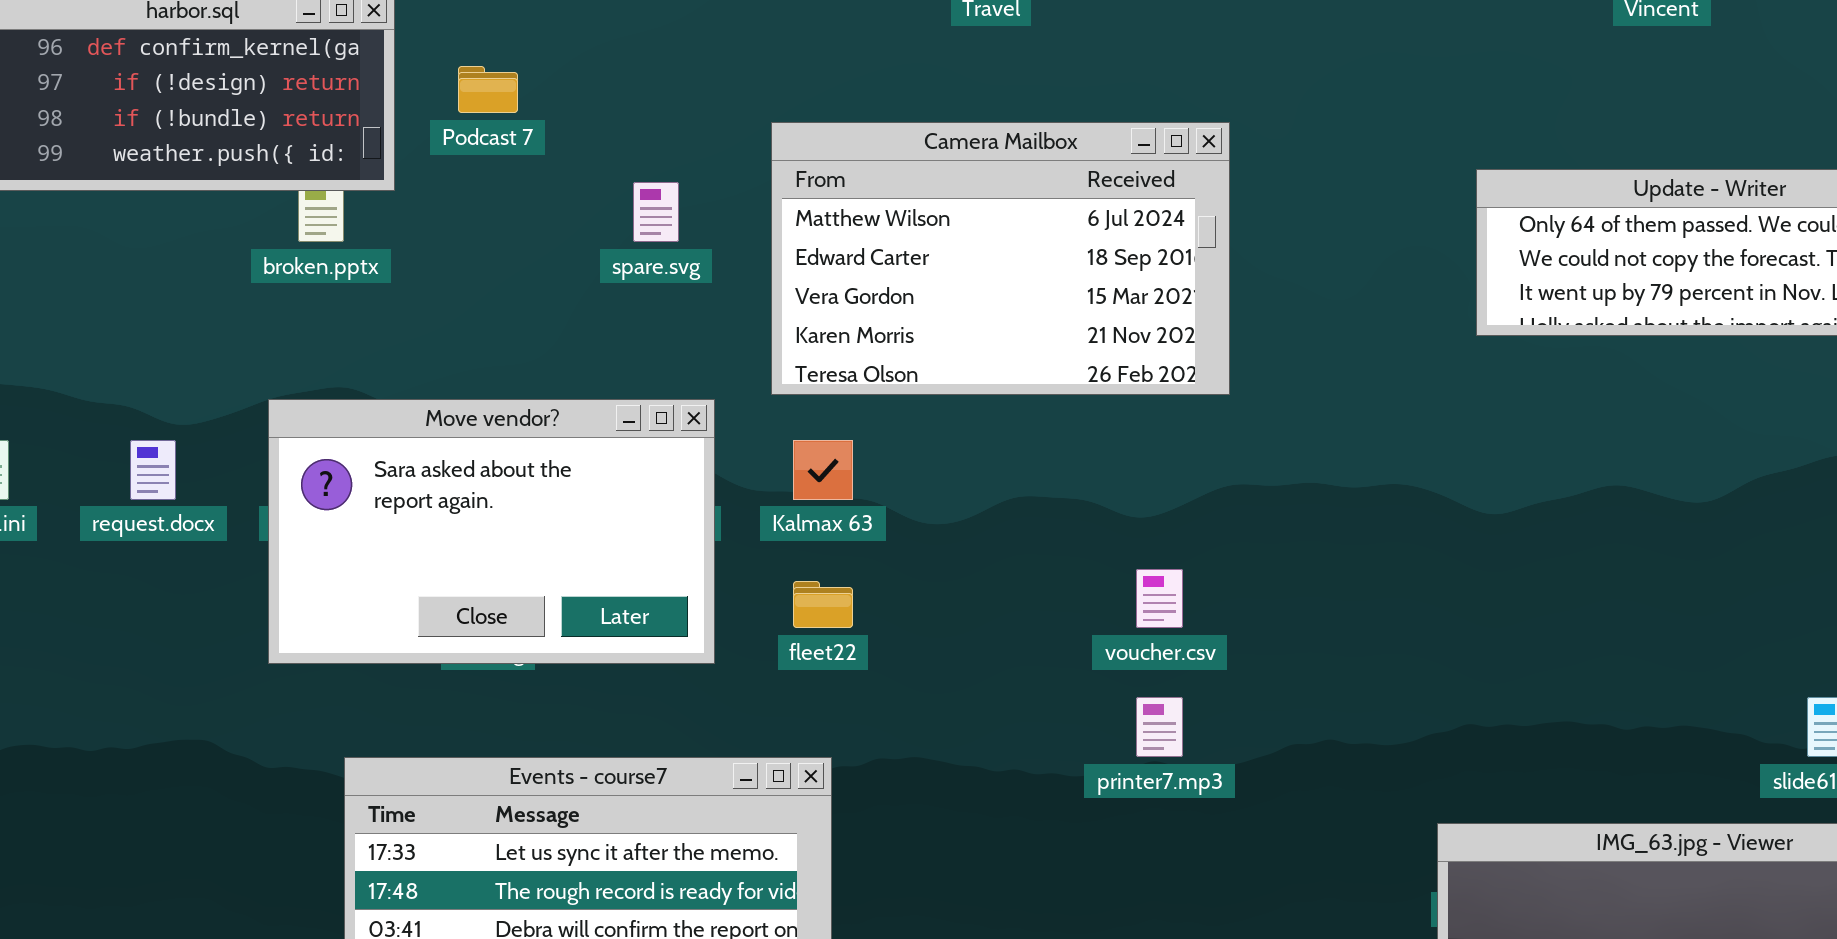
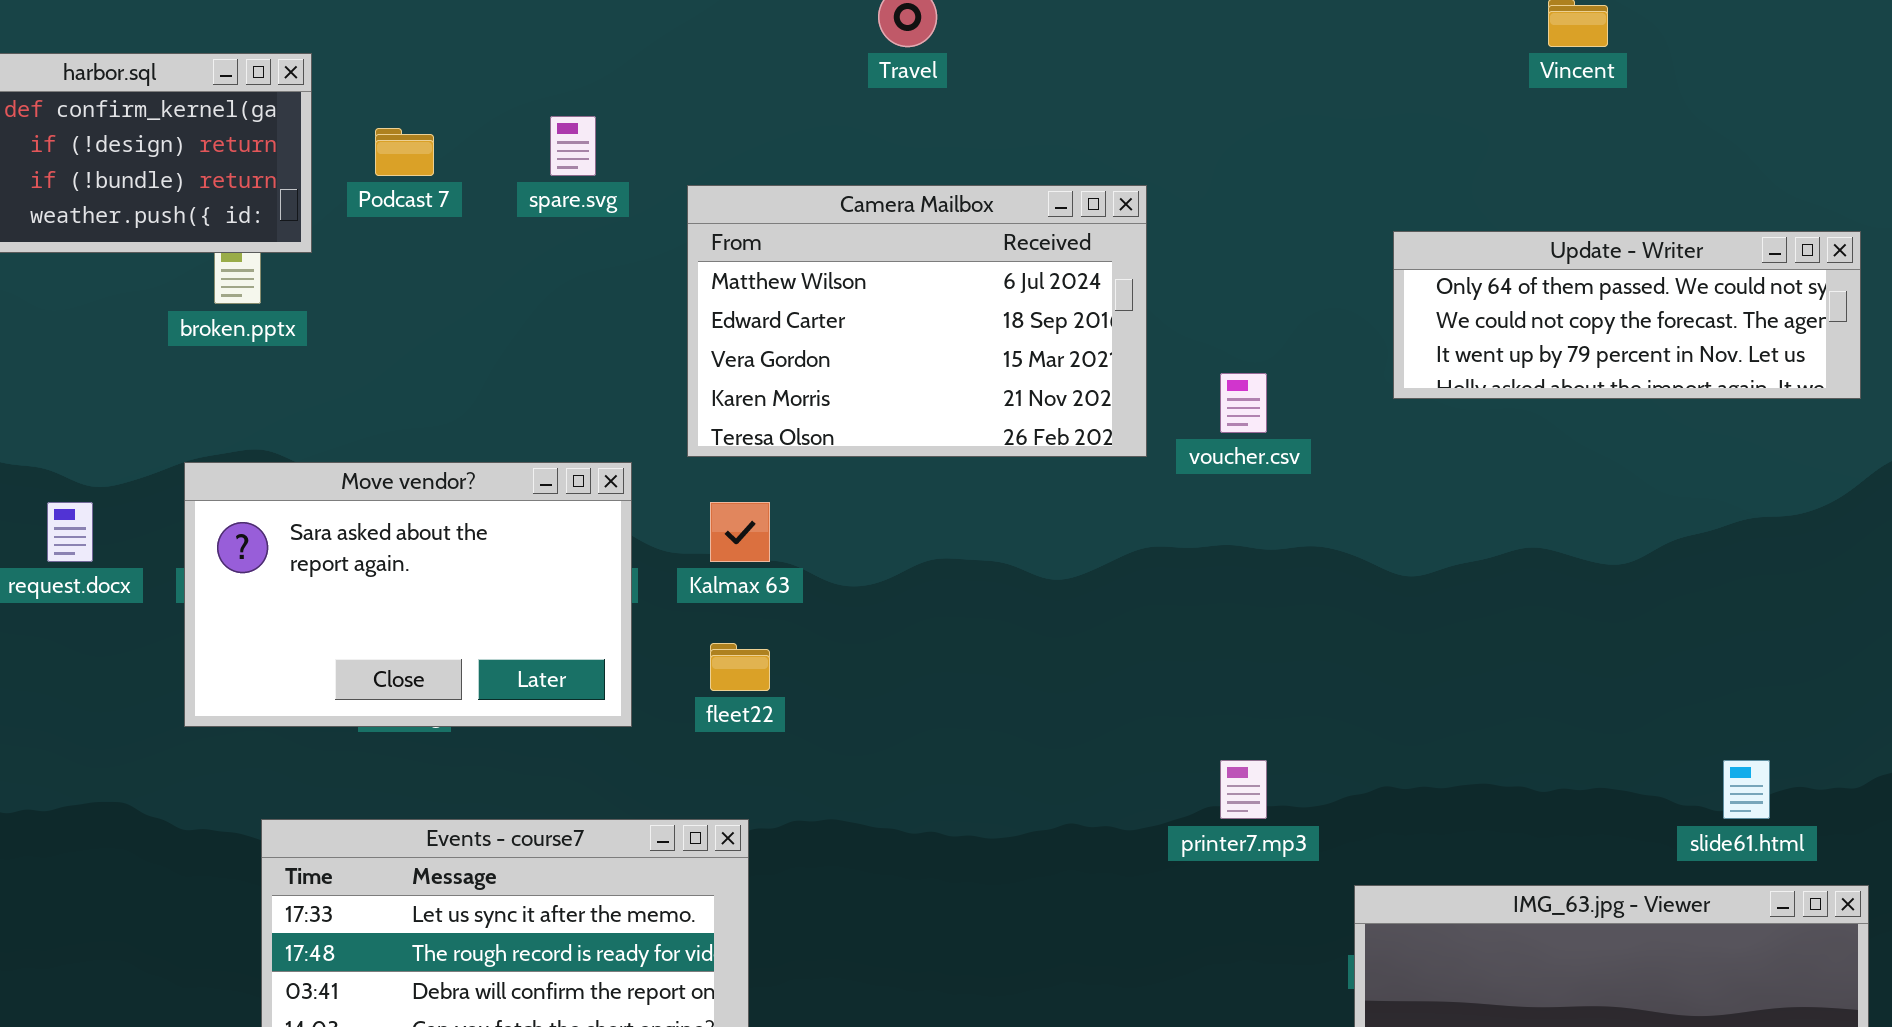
spare.svg: [633,182,679,242] -> [550,116,596,176], moved
voucher.csv: [1136,569,1183,628] -> [1220,373,1267,433], moved
printer7.mp3: [1136,697,1183,757] -> [1220,760,1267,819], moved

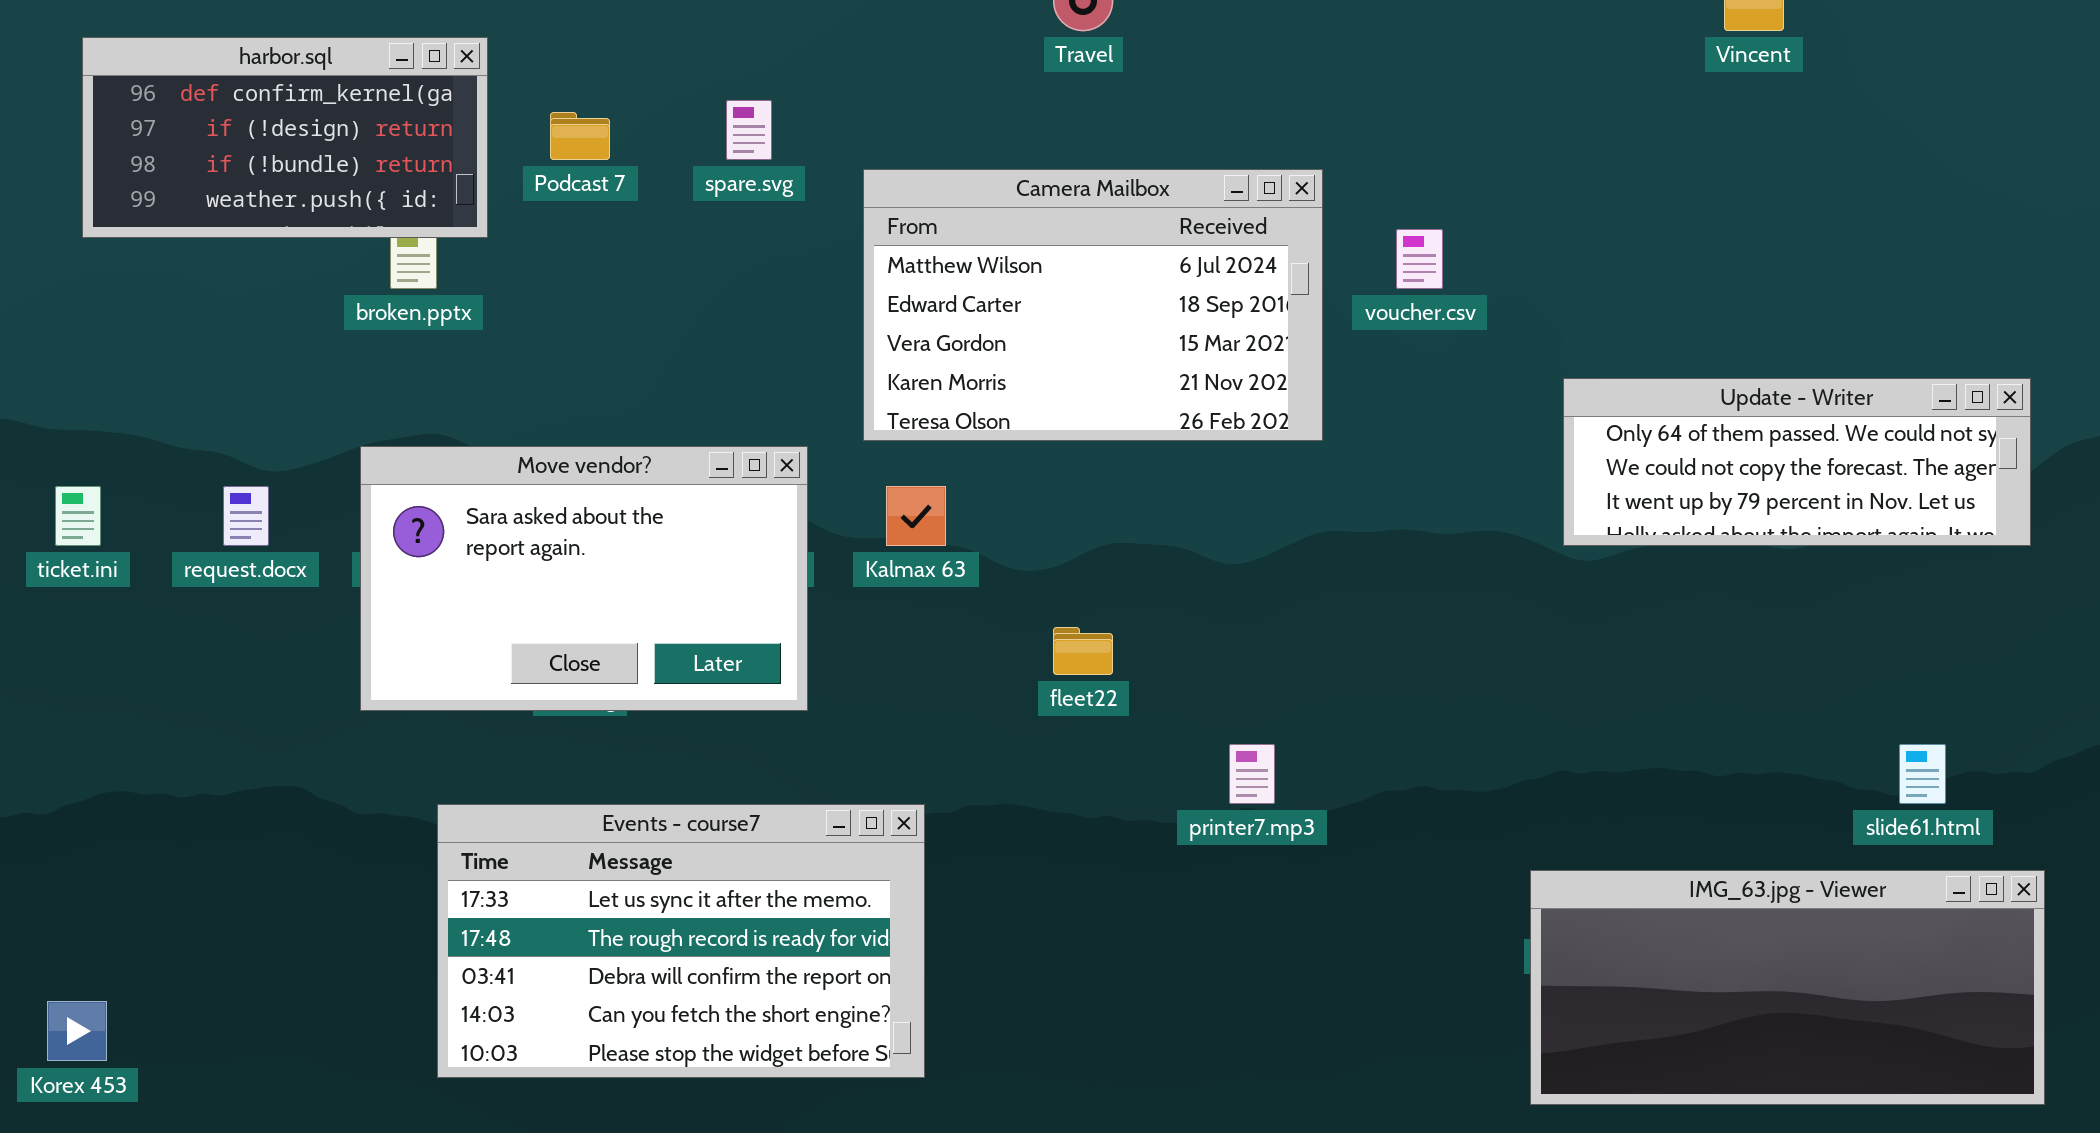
Update - Writer: [1393,231,1861,399] -> [1563,378,2031,546], moved
voucher.csv: [1220,373,1267,433] -> [1396,229,1443,289], moved
fleet22: [710,643,770,691] -> [1053,627,1113,675], moved
printer7.mp3: [1220,760,1267,819] -> [1229,744,1275,804], moved

